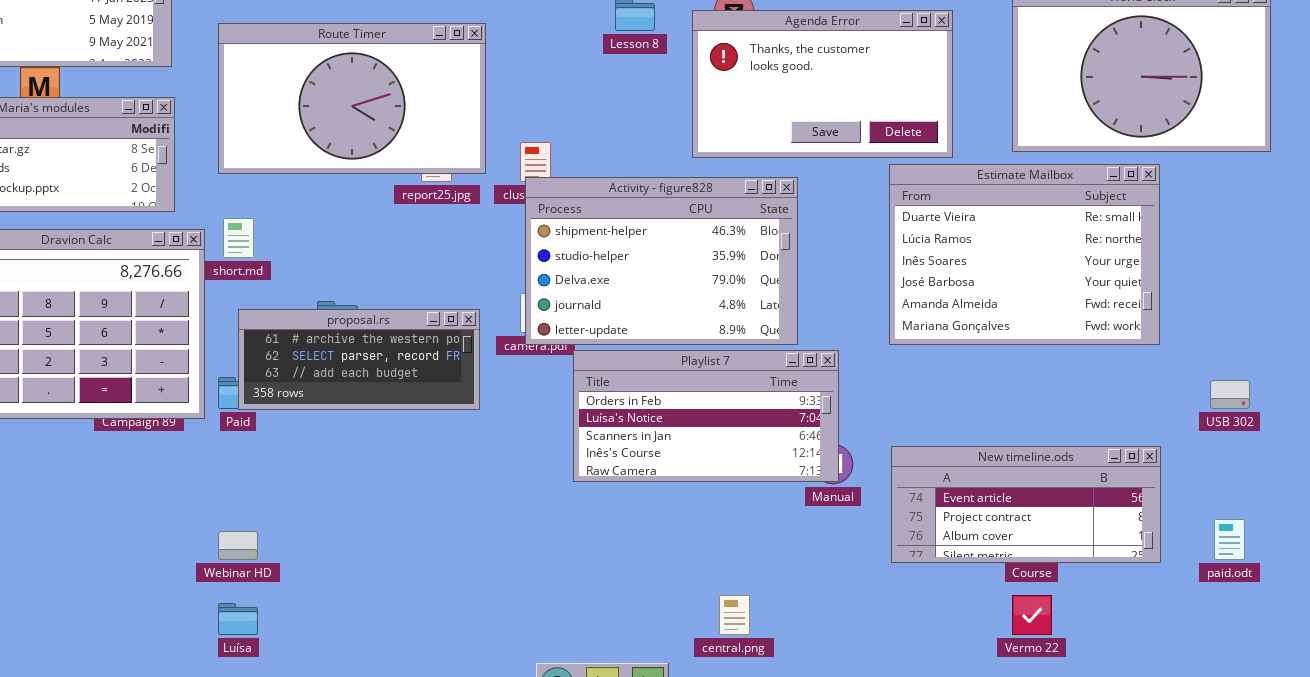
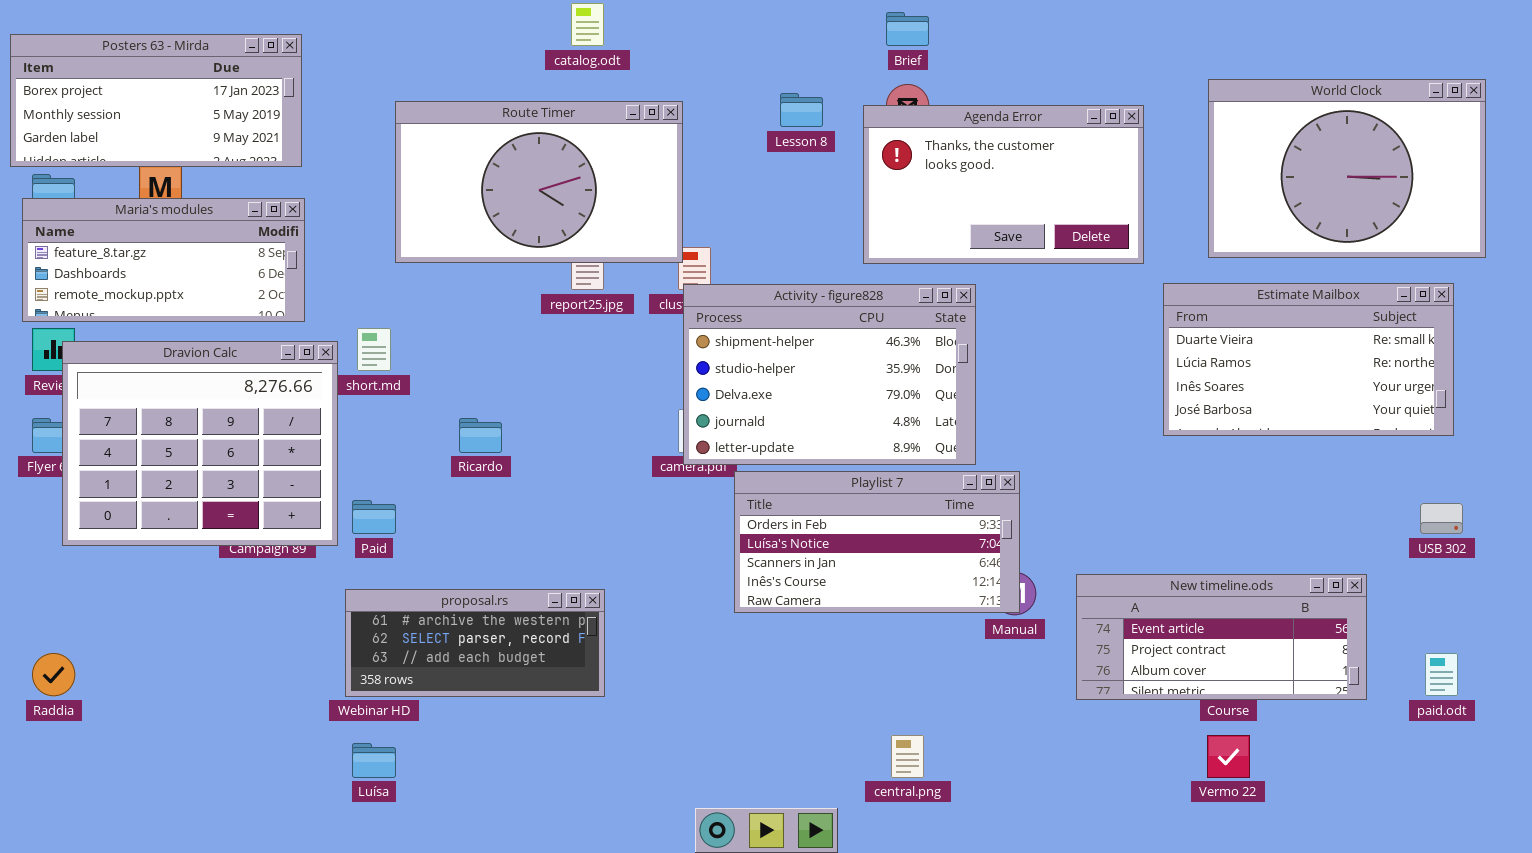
Route Timer: [218,23,486,174] -> [395,101,683,263], moved
Estimate Mailbox: [889,164,1160,345] -> [1163,283,1454,436], moved, resized
proposal.rs: [238,309,480,410] -> [345,589,605,697], moved

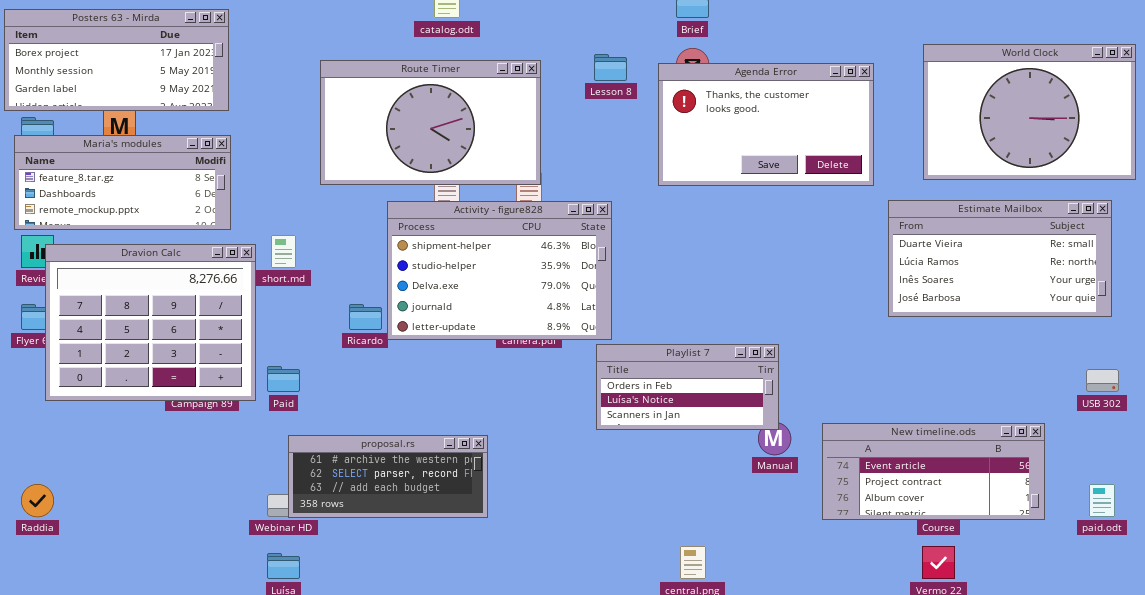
Route Timer: [395,101,683,263] -> [320,60,541,185], moved
Activity - figure828: [683,284,976,465] -> [387,201,612,340], moved
Playlist 7: [734,471,1020,613] -> [596,344,779,430], resized
proposal.rs: [345,589,605,697] -> [288,435,488,518], moved

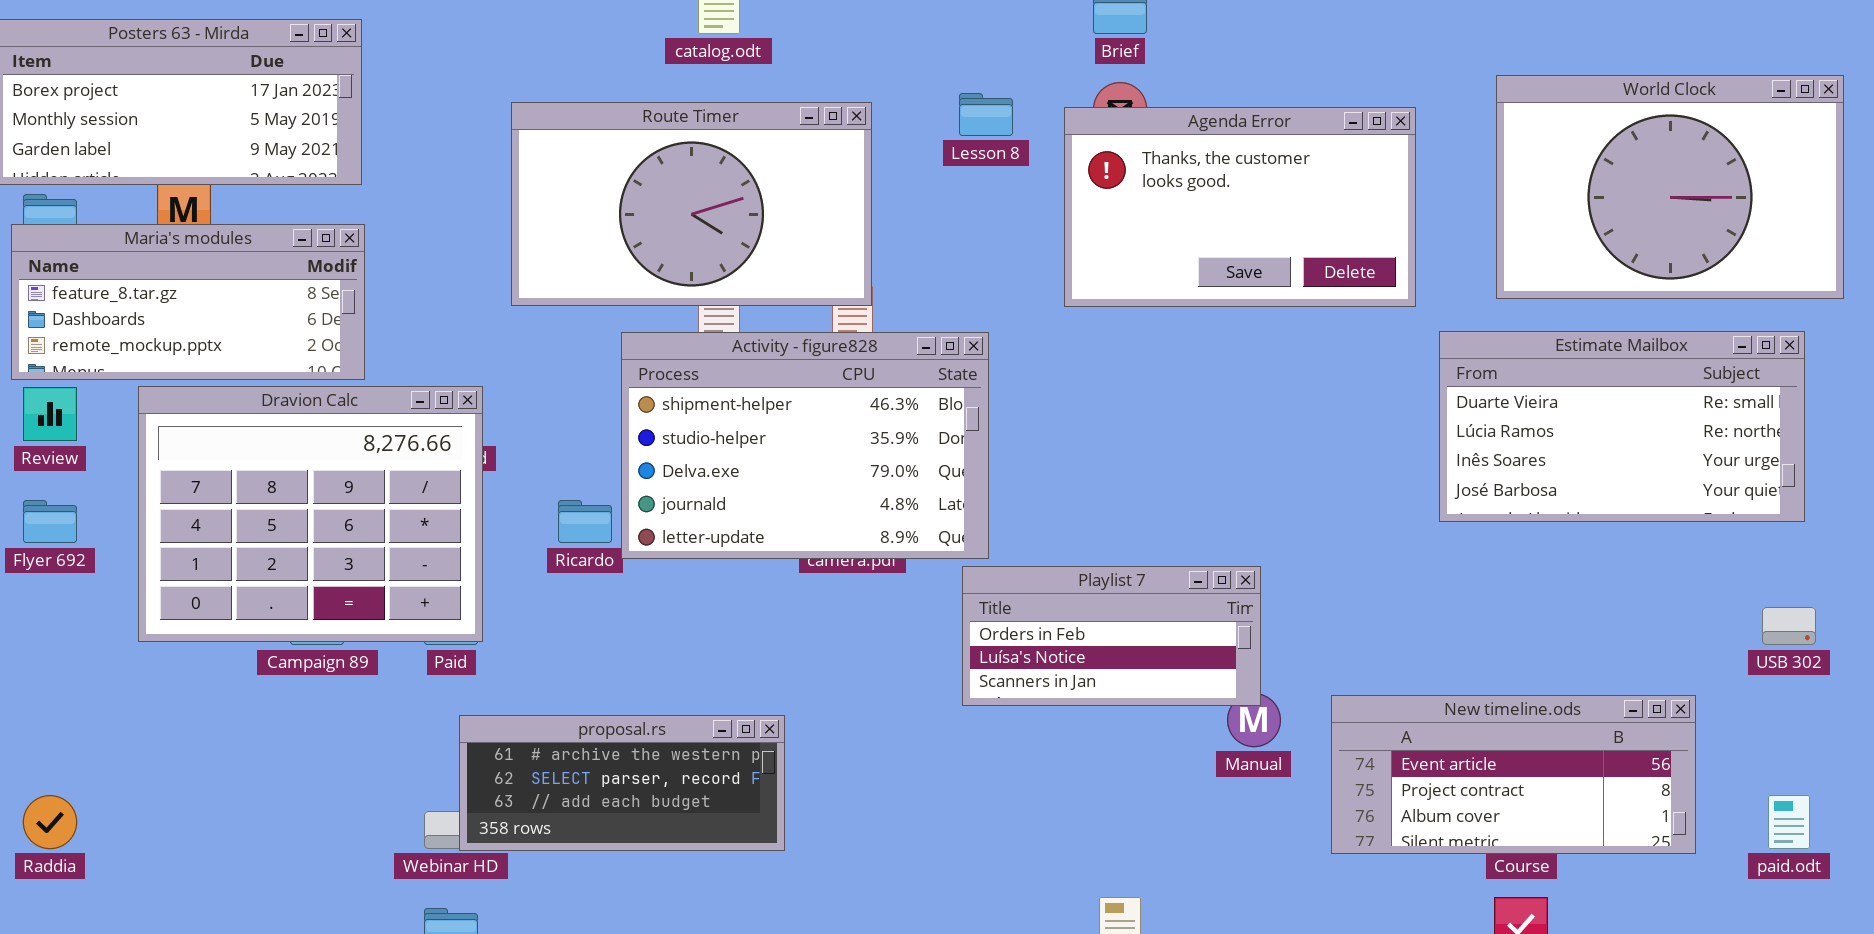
Dravion Calc: [45,244,256,401] -> [138,386,483,642], moved

